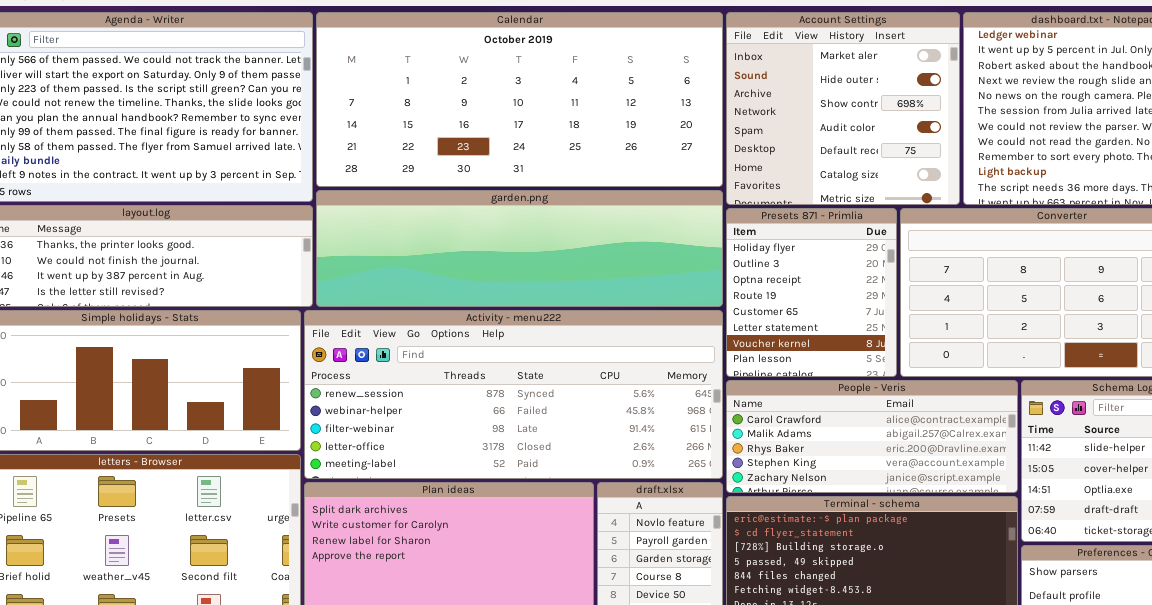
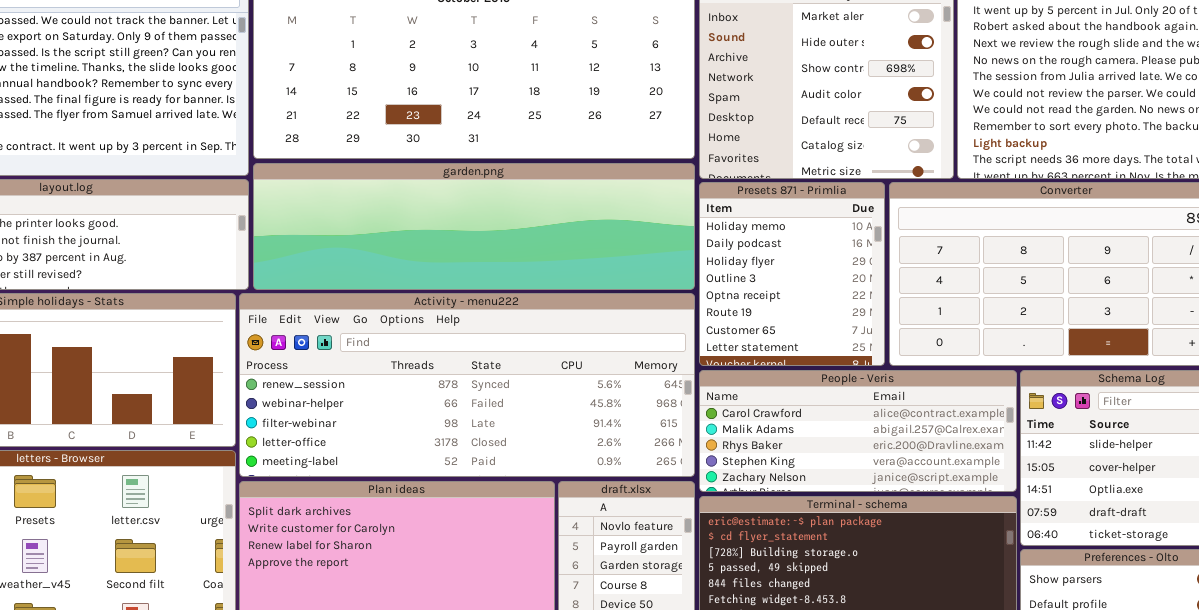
Presets 871 - Primlia: [726,208,897,377] -> [699,182,885,366], scrolled up 2 rows

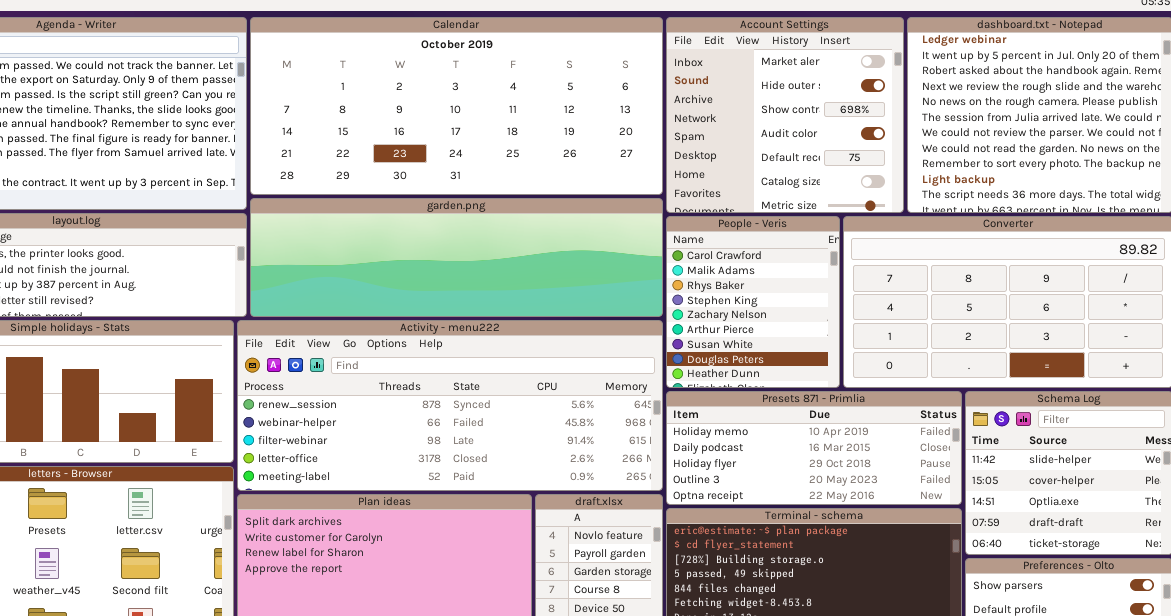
Presets 871 - Primlia: [699,182,885,366] -> [666,391,962,505], moved, resized
People - Veris: [699,370,1017,492] -> [666,216,840,388], moved, resized

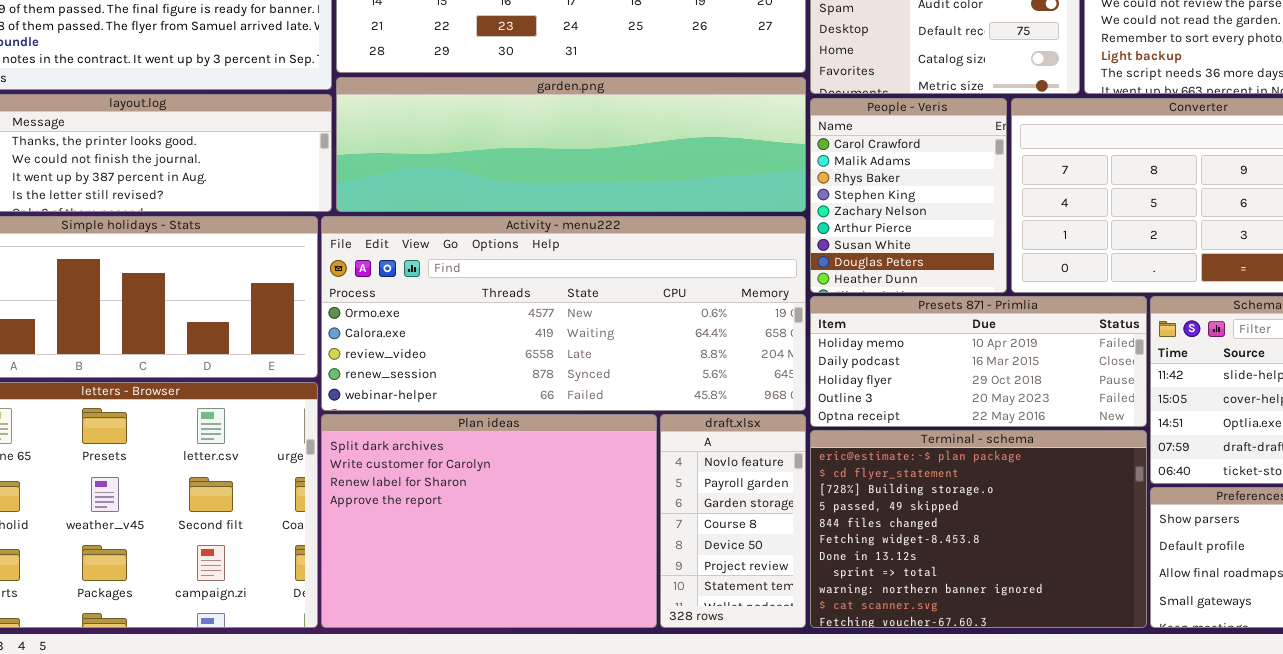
Activity - menu222: [237,320,663,491] -> [321,216,806,411], scrolled up 3 rows

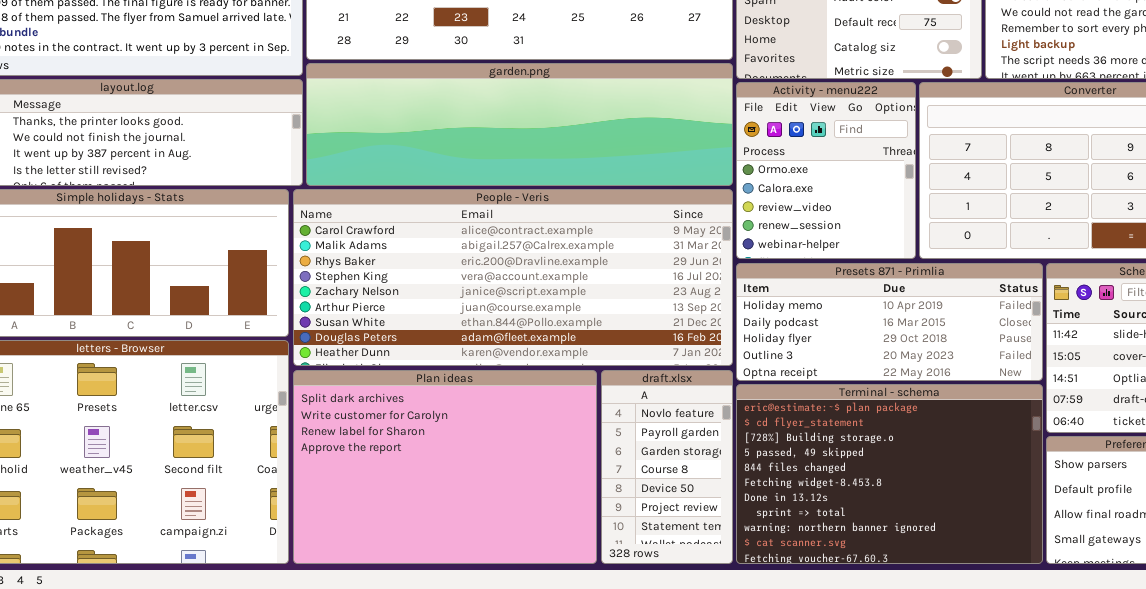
People - Veris: [810,98,1007,293] -> [293,189,733,366], moved, resized
Activity - menu222: [321,216,806,411] -> [736,82,916,259], moved, resized

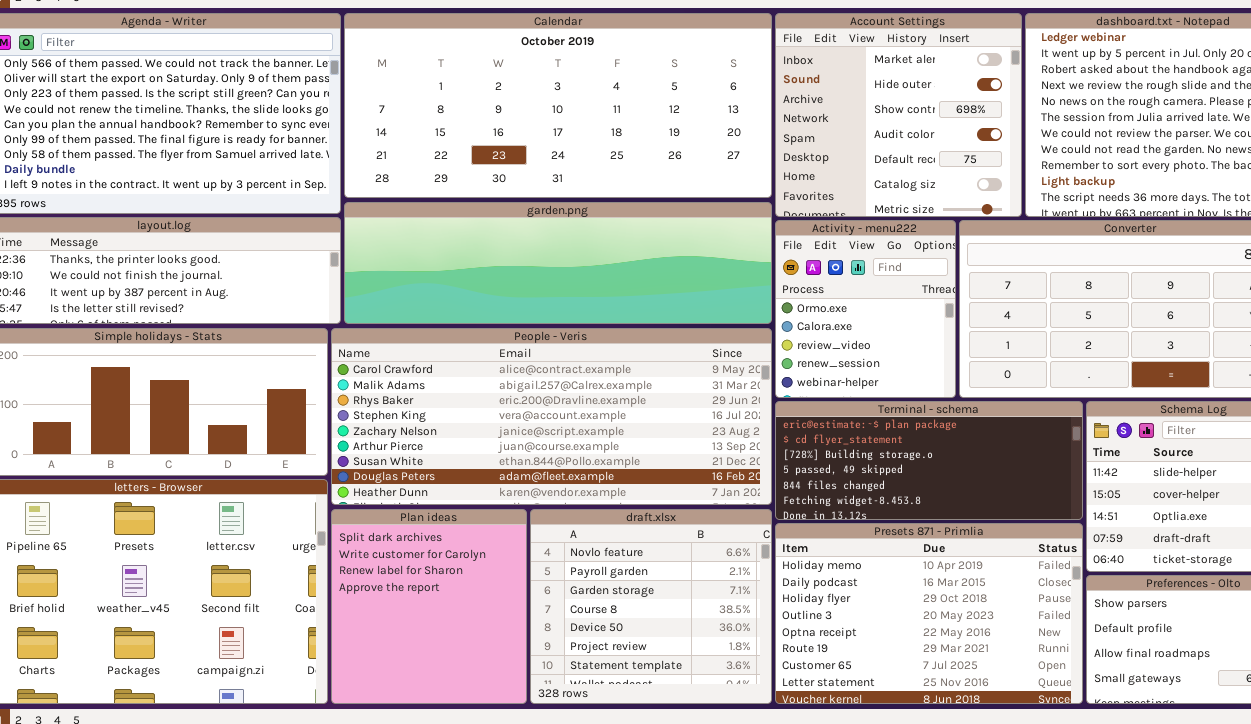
Presets 871 - Primlia: [736,263,1043,381] -> [775,523,1083,704], moved, resized
Plan ideas: [293,370,597,564] -> [331,509,527,704], resized
draft.xlsx: [601,370,733,564] -> [530,509,772,704], resized
Terminal - schema: [736,384,1043,564] -> [775,401,1083,520], moved, resized

